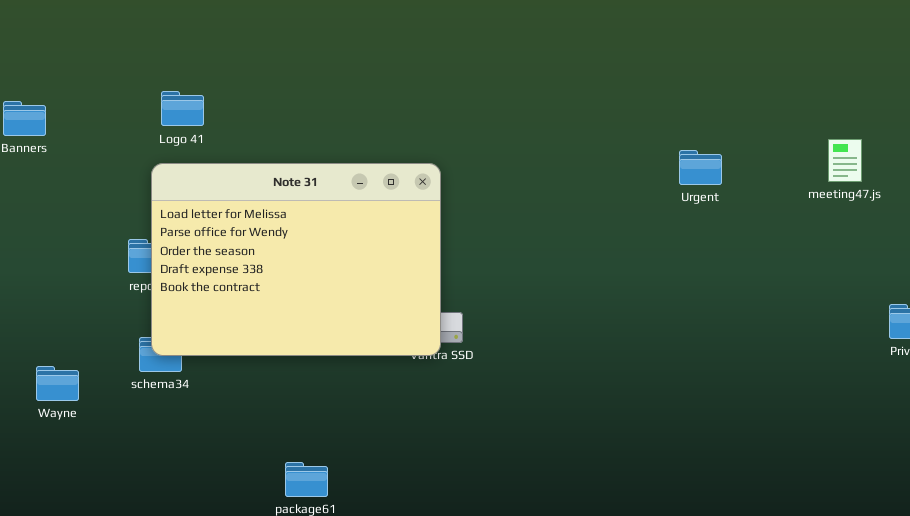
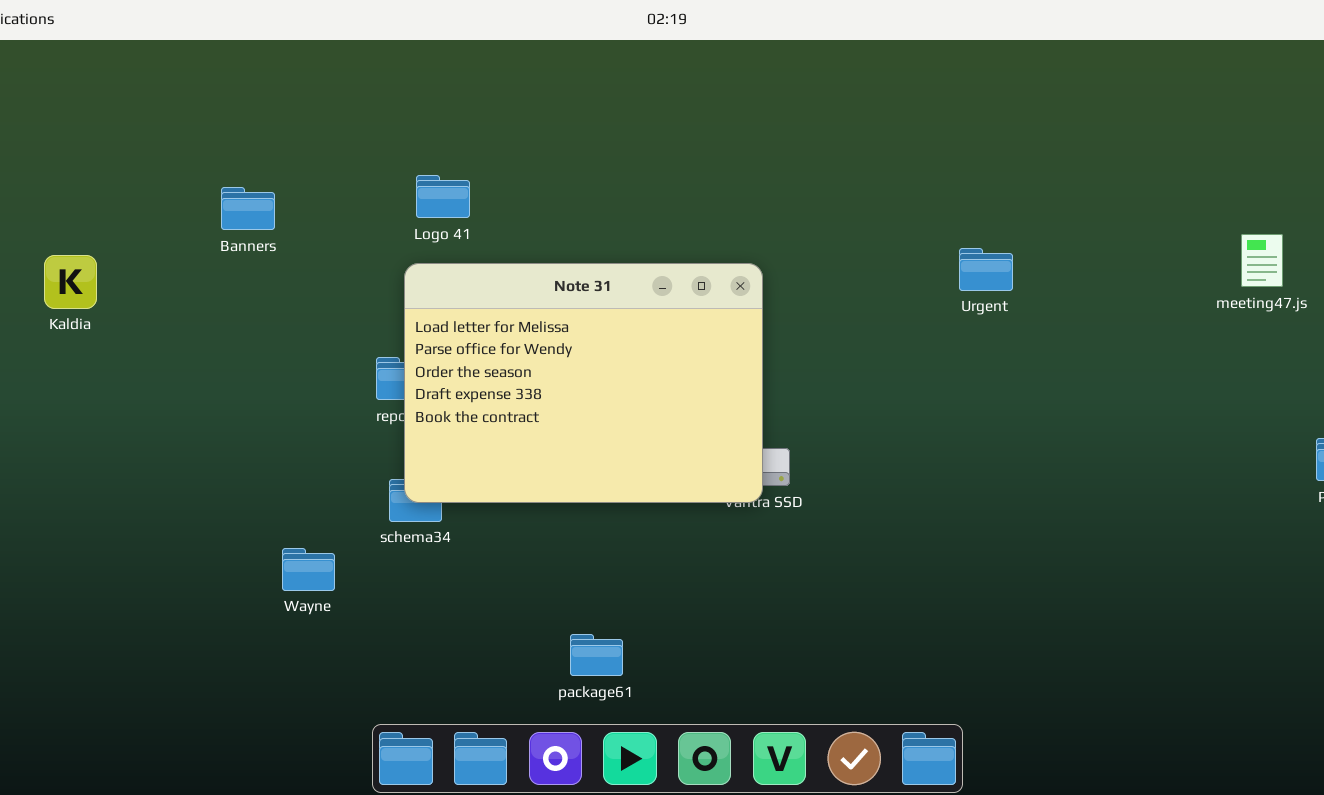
Urgent: [679,150,722,185] -> [959,248,1013,291], moved
Wayne: [36,366,79,401] -> [282,548,335,591], moved

